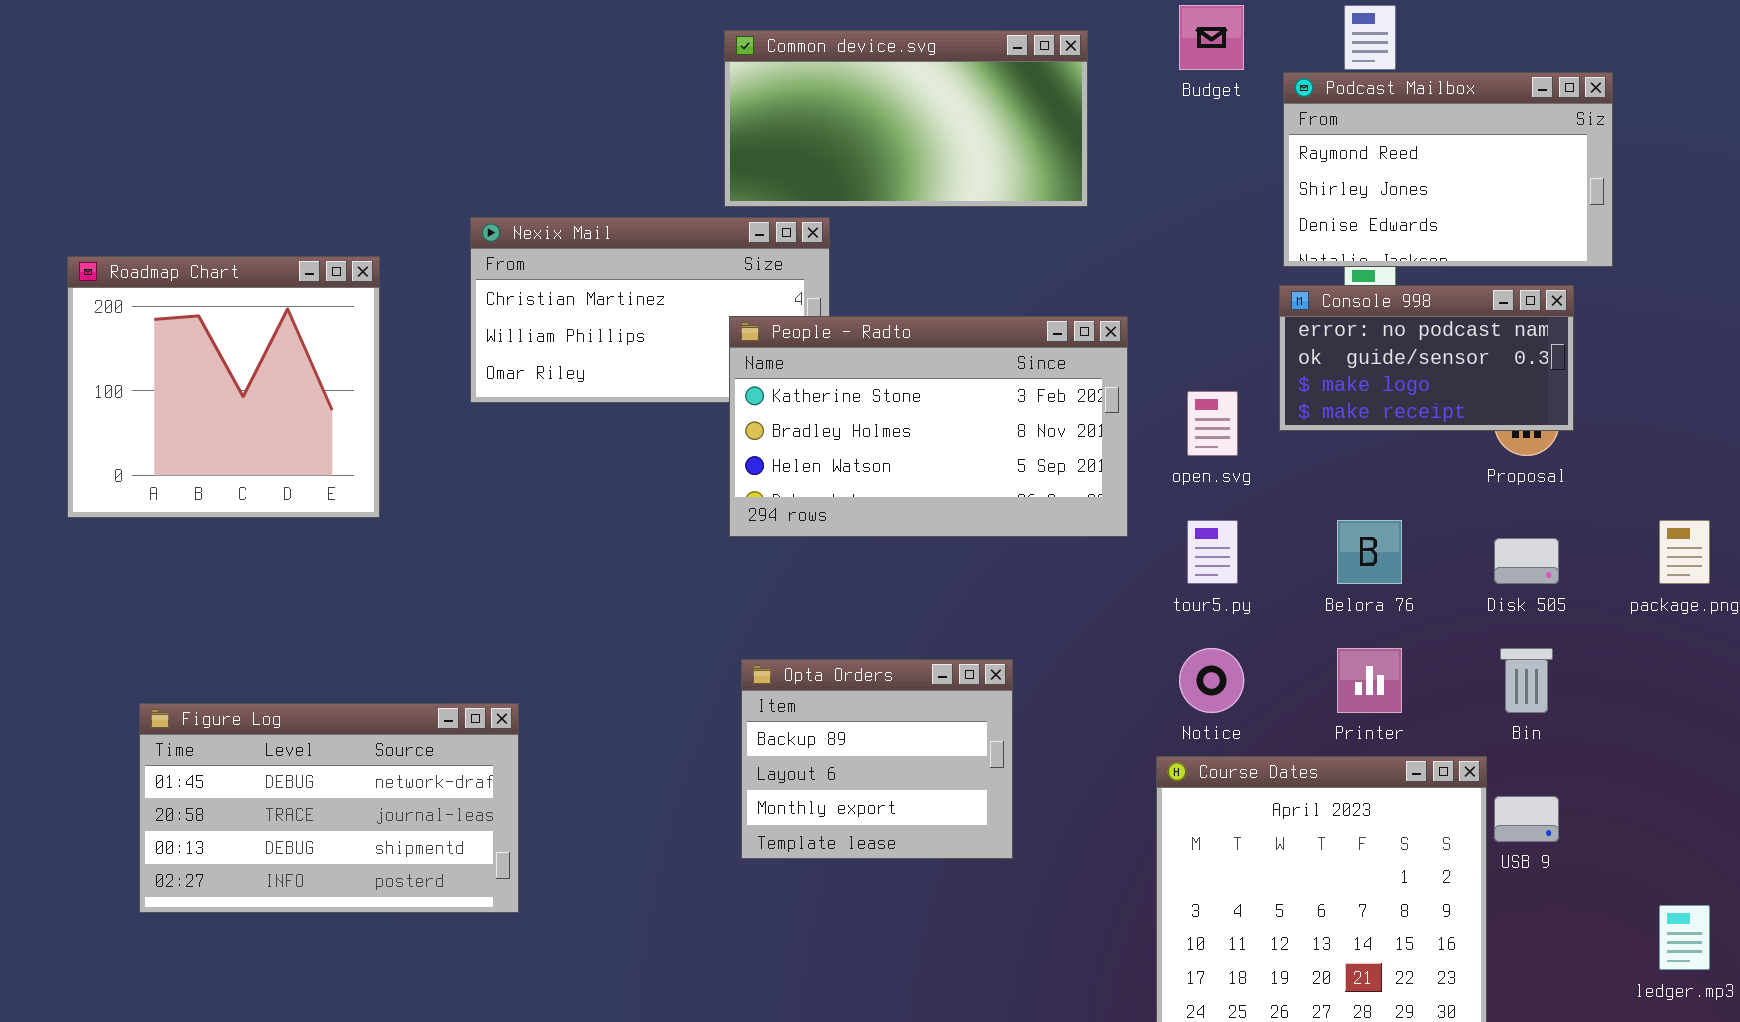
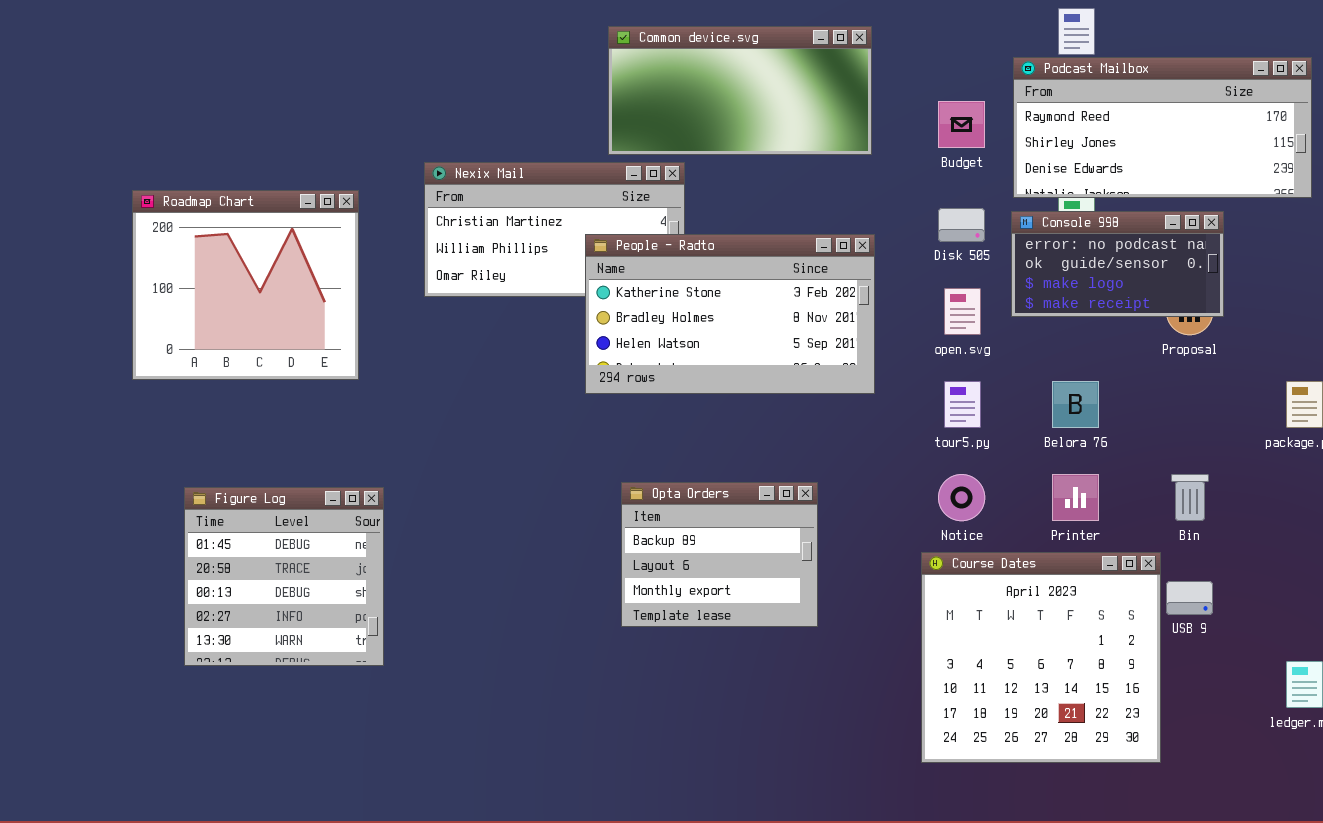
Budget: [1179,5,1244,70] -> [938,101,985,148], moved
Podcast Mailbox: [1283,72,1613,267] -> [1013,57,1312,198], resized
People - Radto: [729,316,1128,537] -> [585,234,875,394], moved
Disk 505: [1494,538,1559,584] -> [938,208,985,242], moved
Figure Log: [139,703,519,913] -> [184,487,384,666], resized

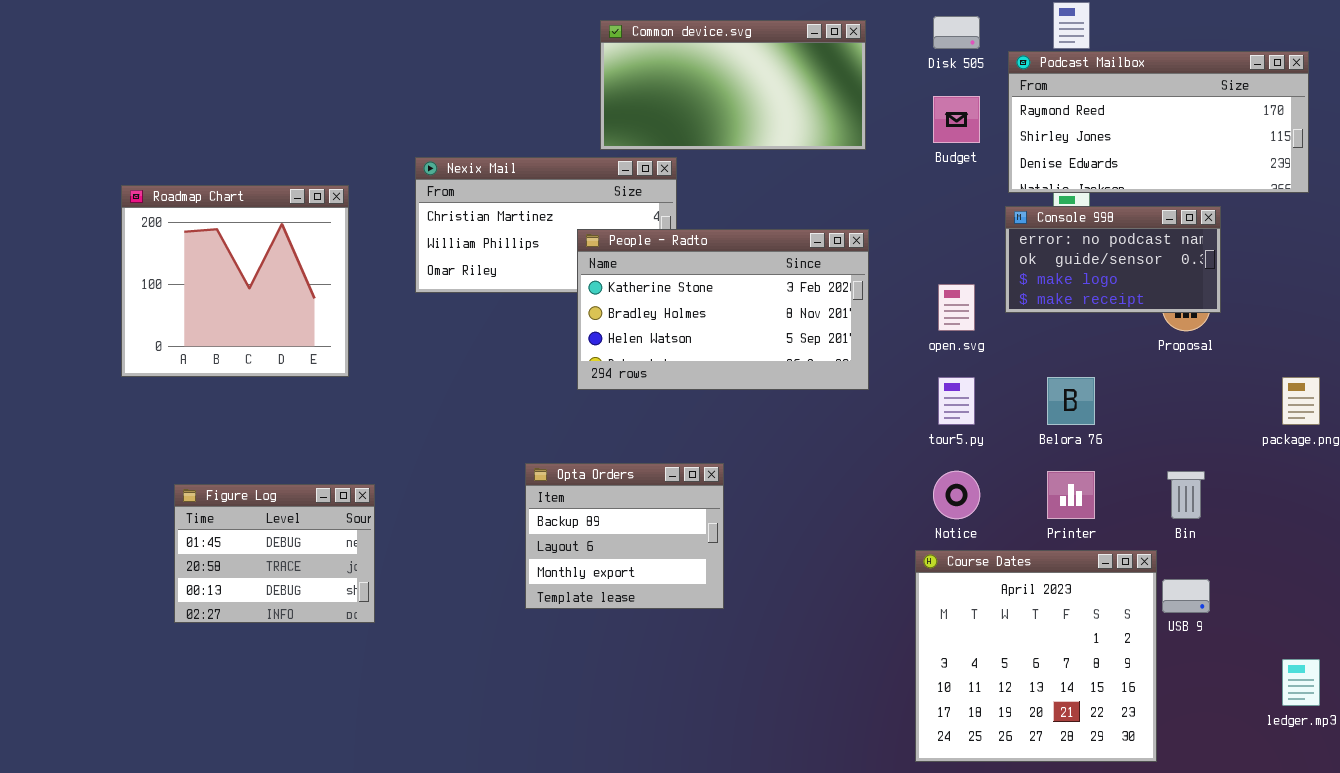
Disk 505: [938,208,985,242] -> [933,16,980,49], moved
Opta Orders: [621,482,818,627] -> [525,463,724,609], moved
Figure Log: [184,487,384,666] -> [174,484,375,623], resized

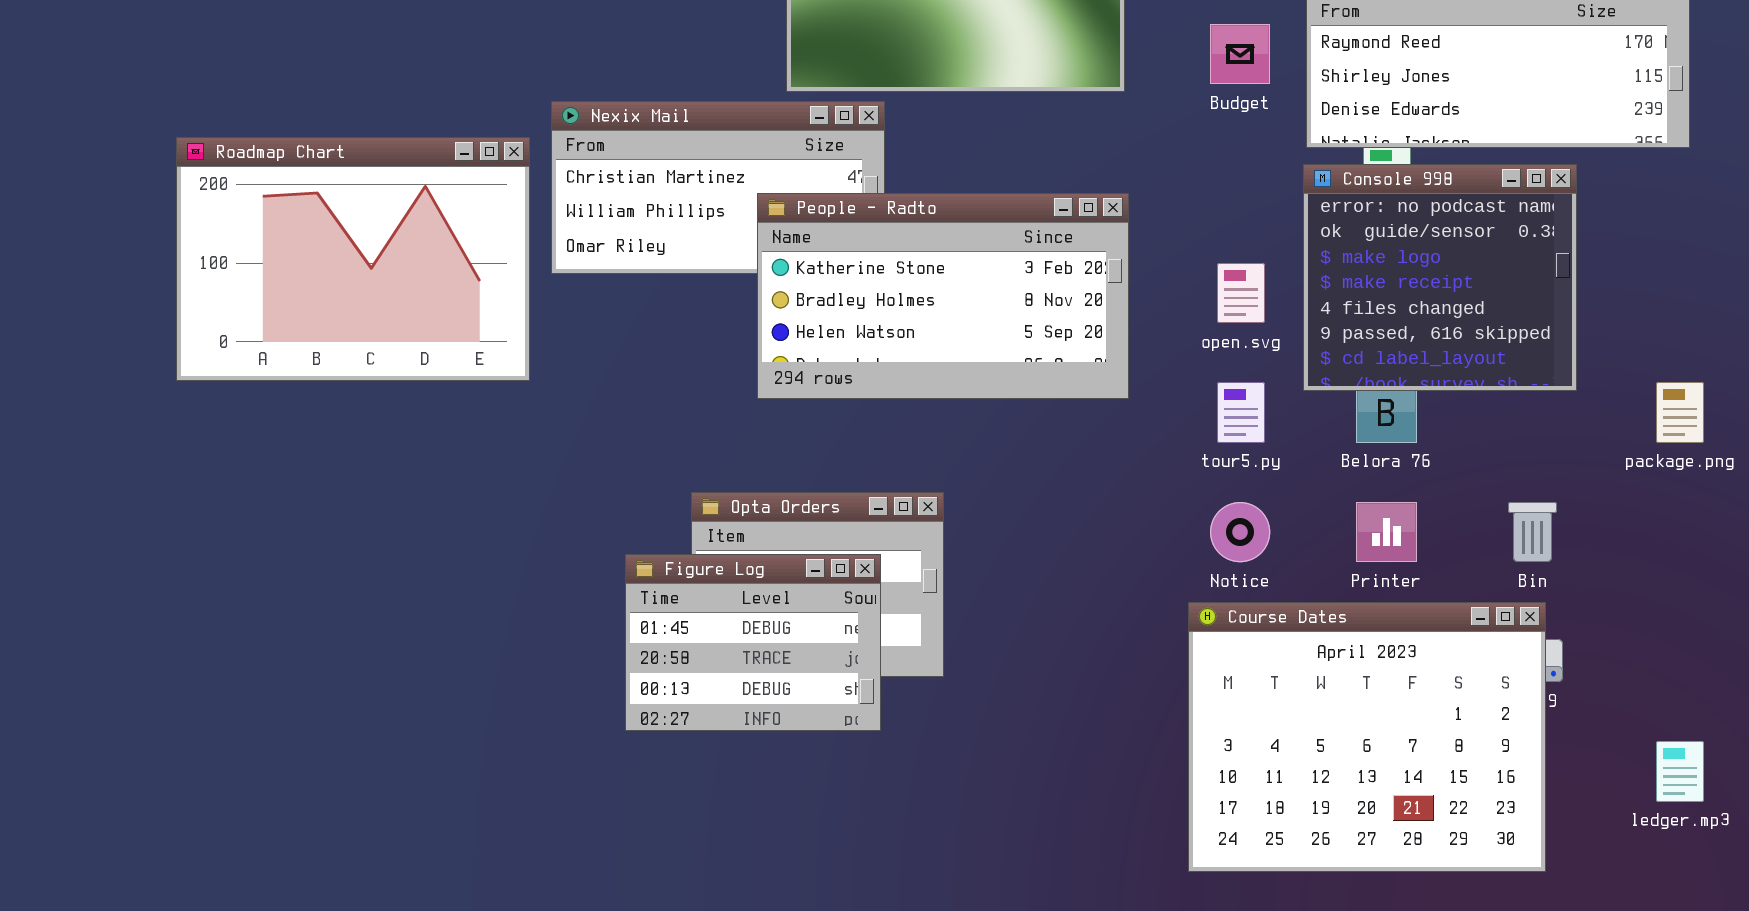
Roadmap Chart: [121,185,349,377] -> [176,137,530,381], resized
Console 998: [1005,206,1221,313] -> [1303,164,1577,391], resized
Figure Log: [174,484,375,623] -> [625,554,881,731], moved
Course Dates: [915,550,1157,762] -> [1188,602,1546,872], resized

